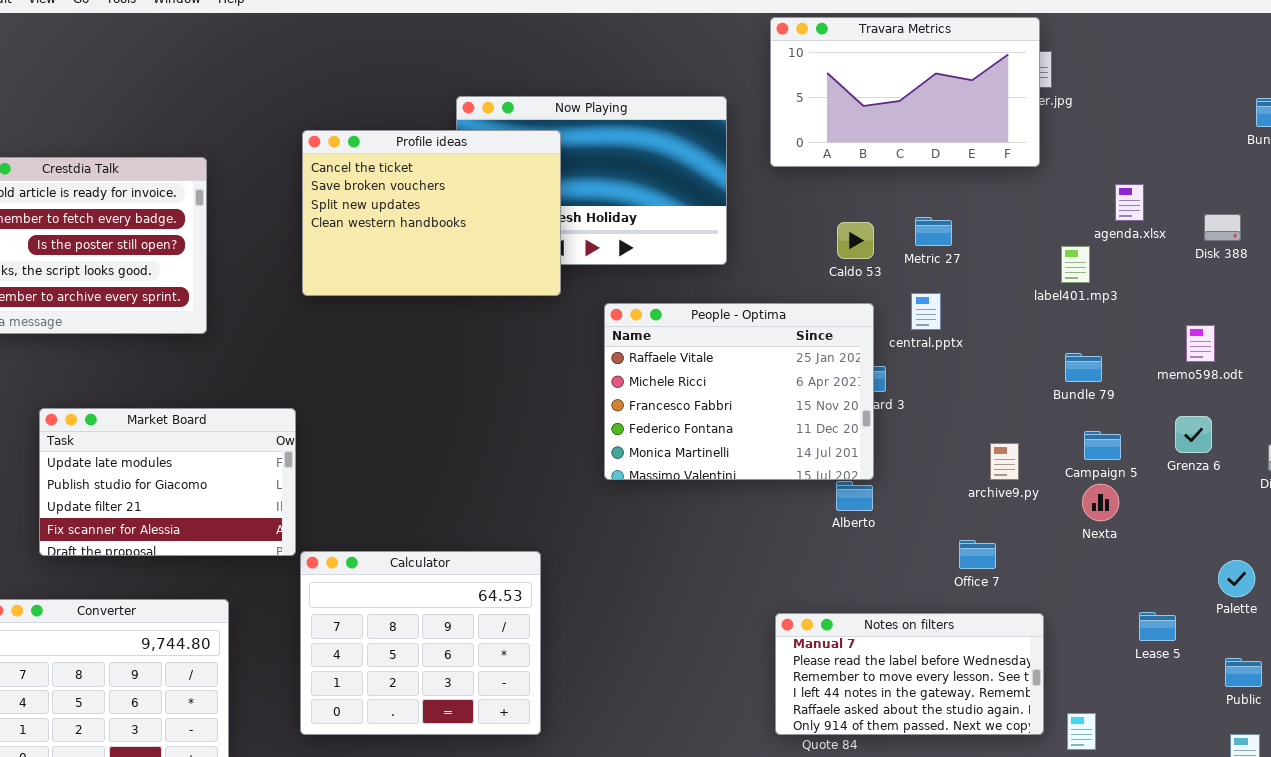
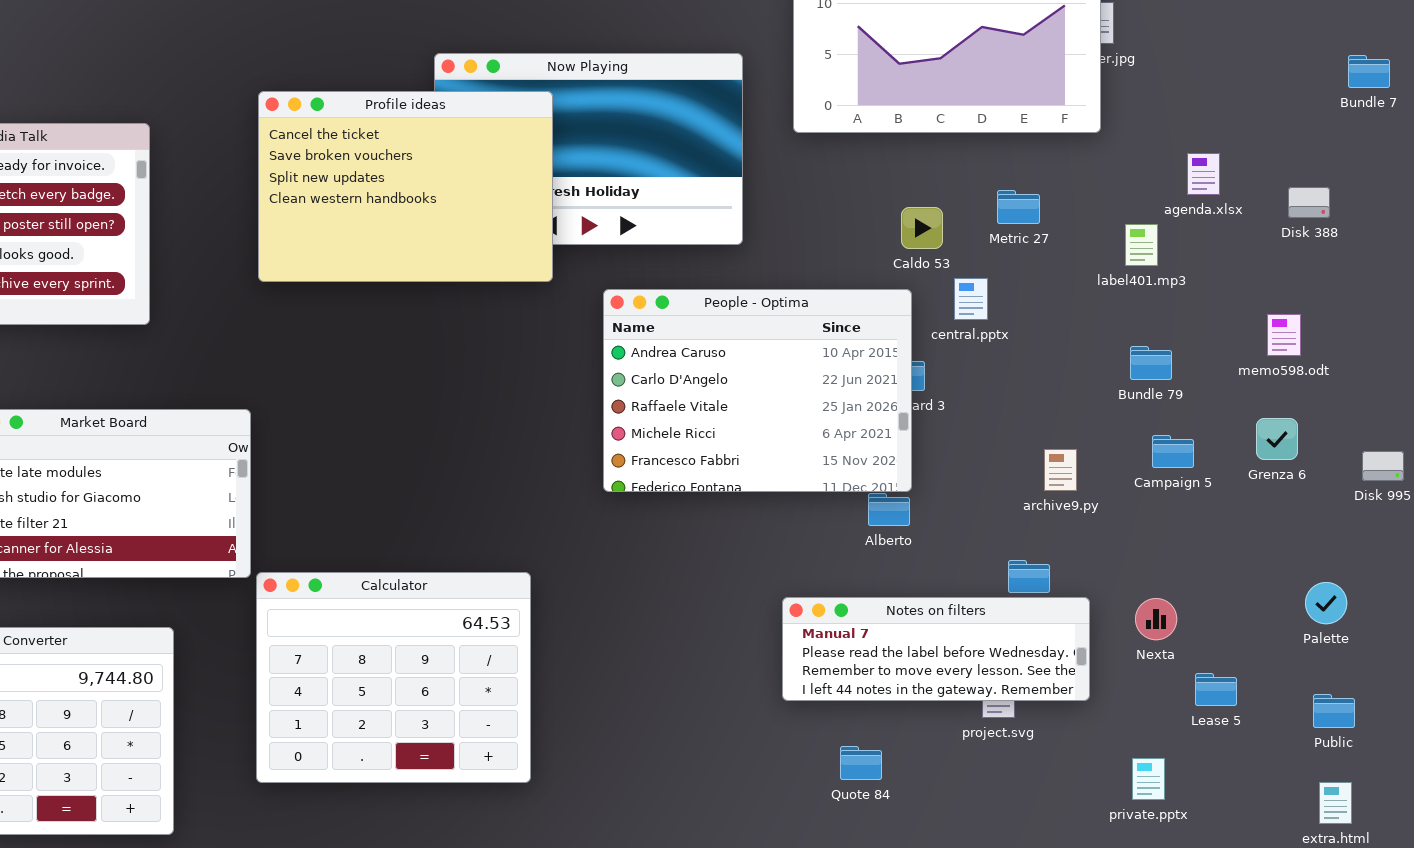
Metric 27: [915,217,952,246] -> [997,190,1040,224], moved
Caldo 53: [837,222,874,259] -> [901,207,943,249], moved
People - Optima: [604,303,874,480] -> [603,289,912,492], scrolled up 2 rows
Nexta: [1082,484,1119,521] -> [1135,598,1177,640], moved
Lease 5: [1139,612,1176,641] -> [1195,673,1237,706], moved
Notes on filters: [775,613,1044,735] -> [782,597,1090,701], moved, resized

